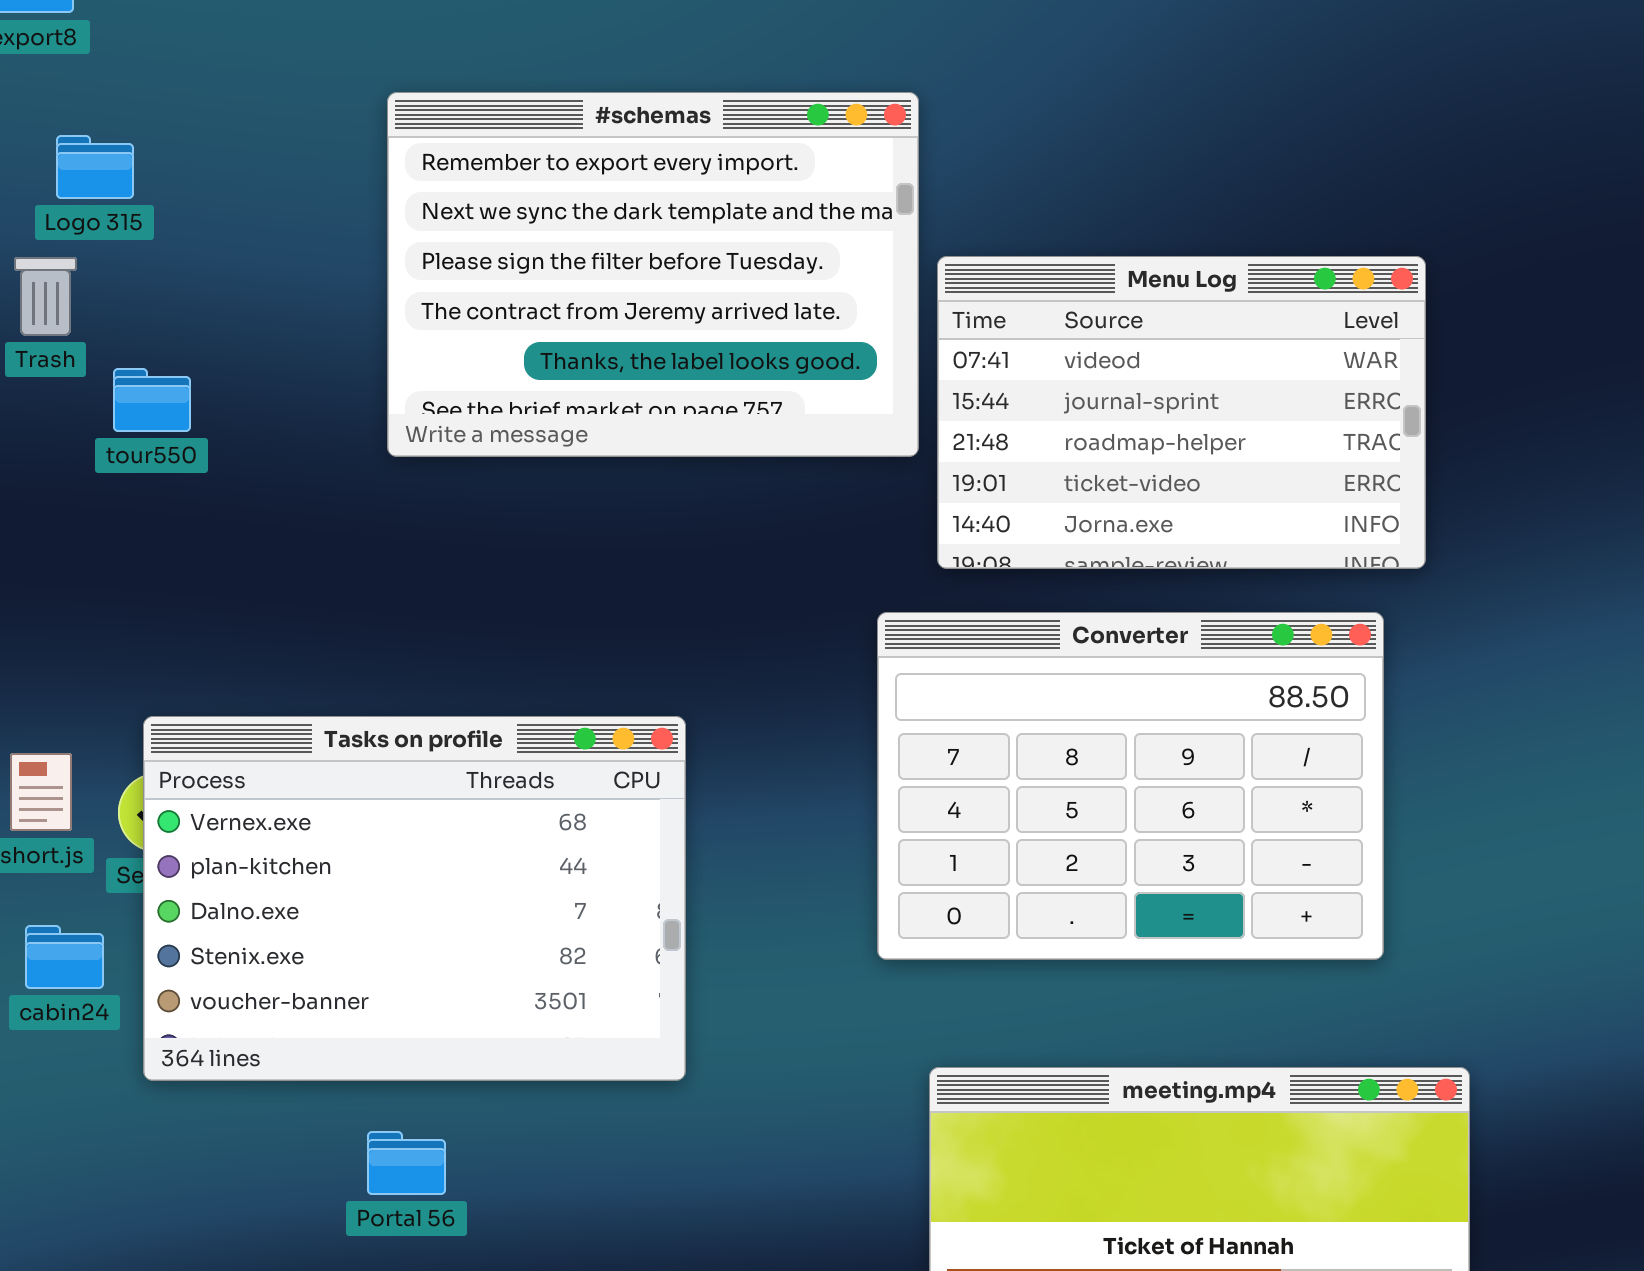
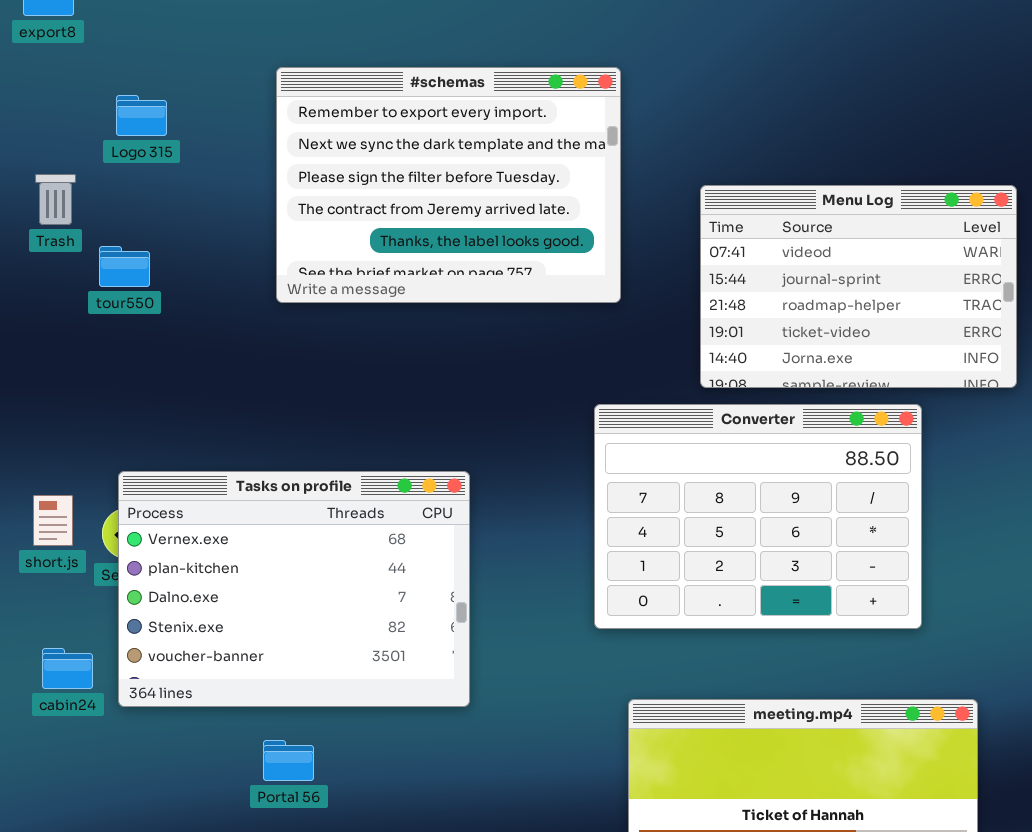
Logo 315: [56,135,134,199] -> [116,95,167,136], moved
Menu Log: [937,256,1426,569] -> [700,185,1017,388], moved
cabin24: [25,925,104,989] -> [42,648,93,689], moved

